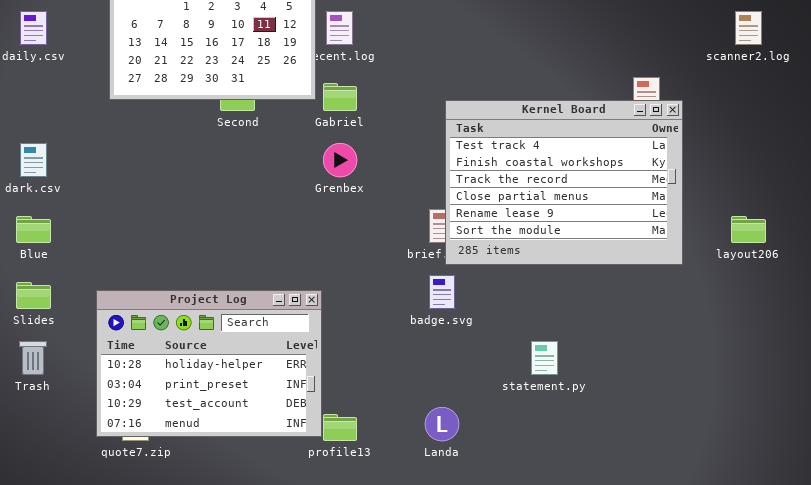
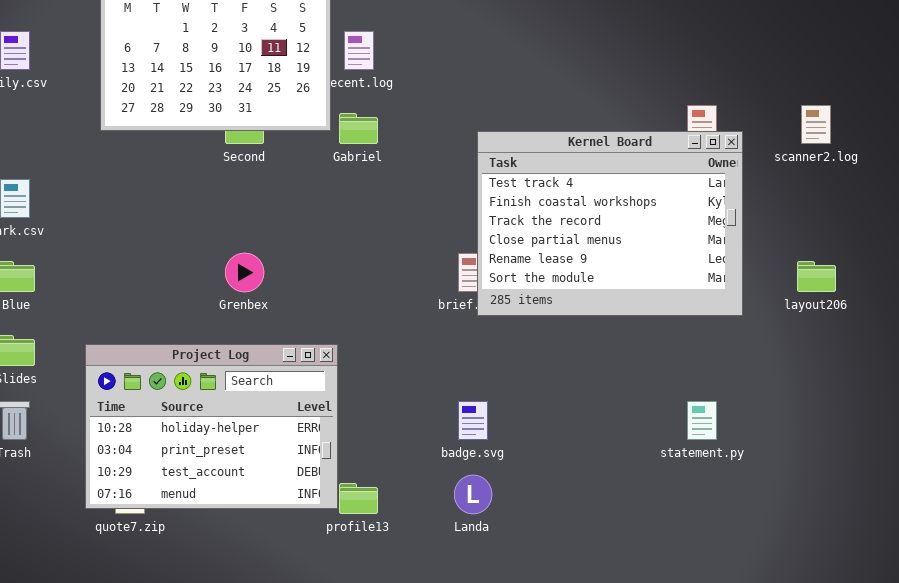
scanner2.log: [735,11,762,45] -> [801,105,831,144], moved
Grenbex: [323,143,357,177] -> [225,253,264,292], moved
badge.svg: [429,275,455,309] -> [458,401,488,440], moved
statement.py: [531,341,558,375] -> [687,401,717,440], moved

